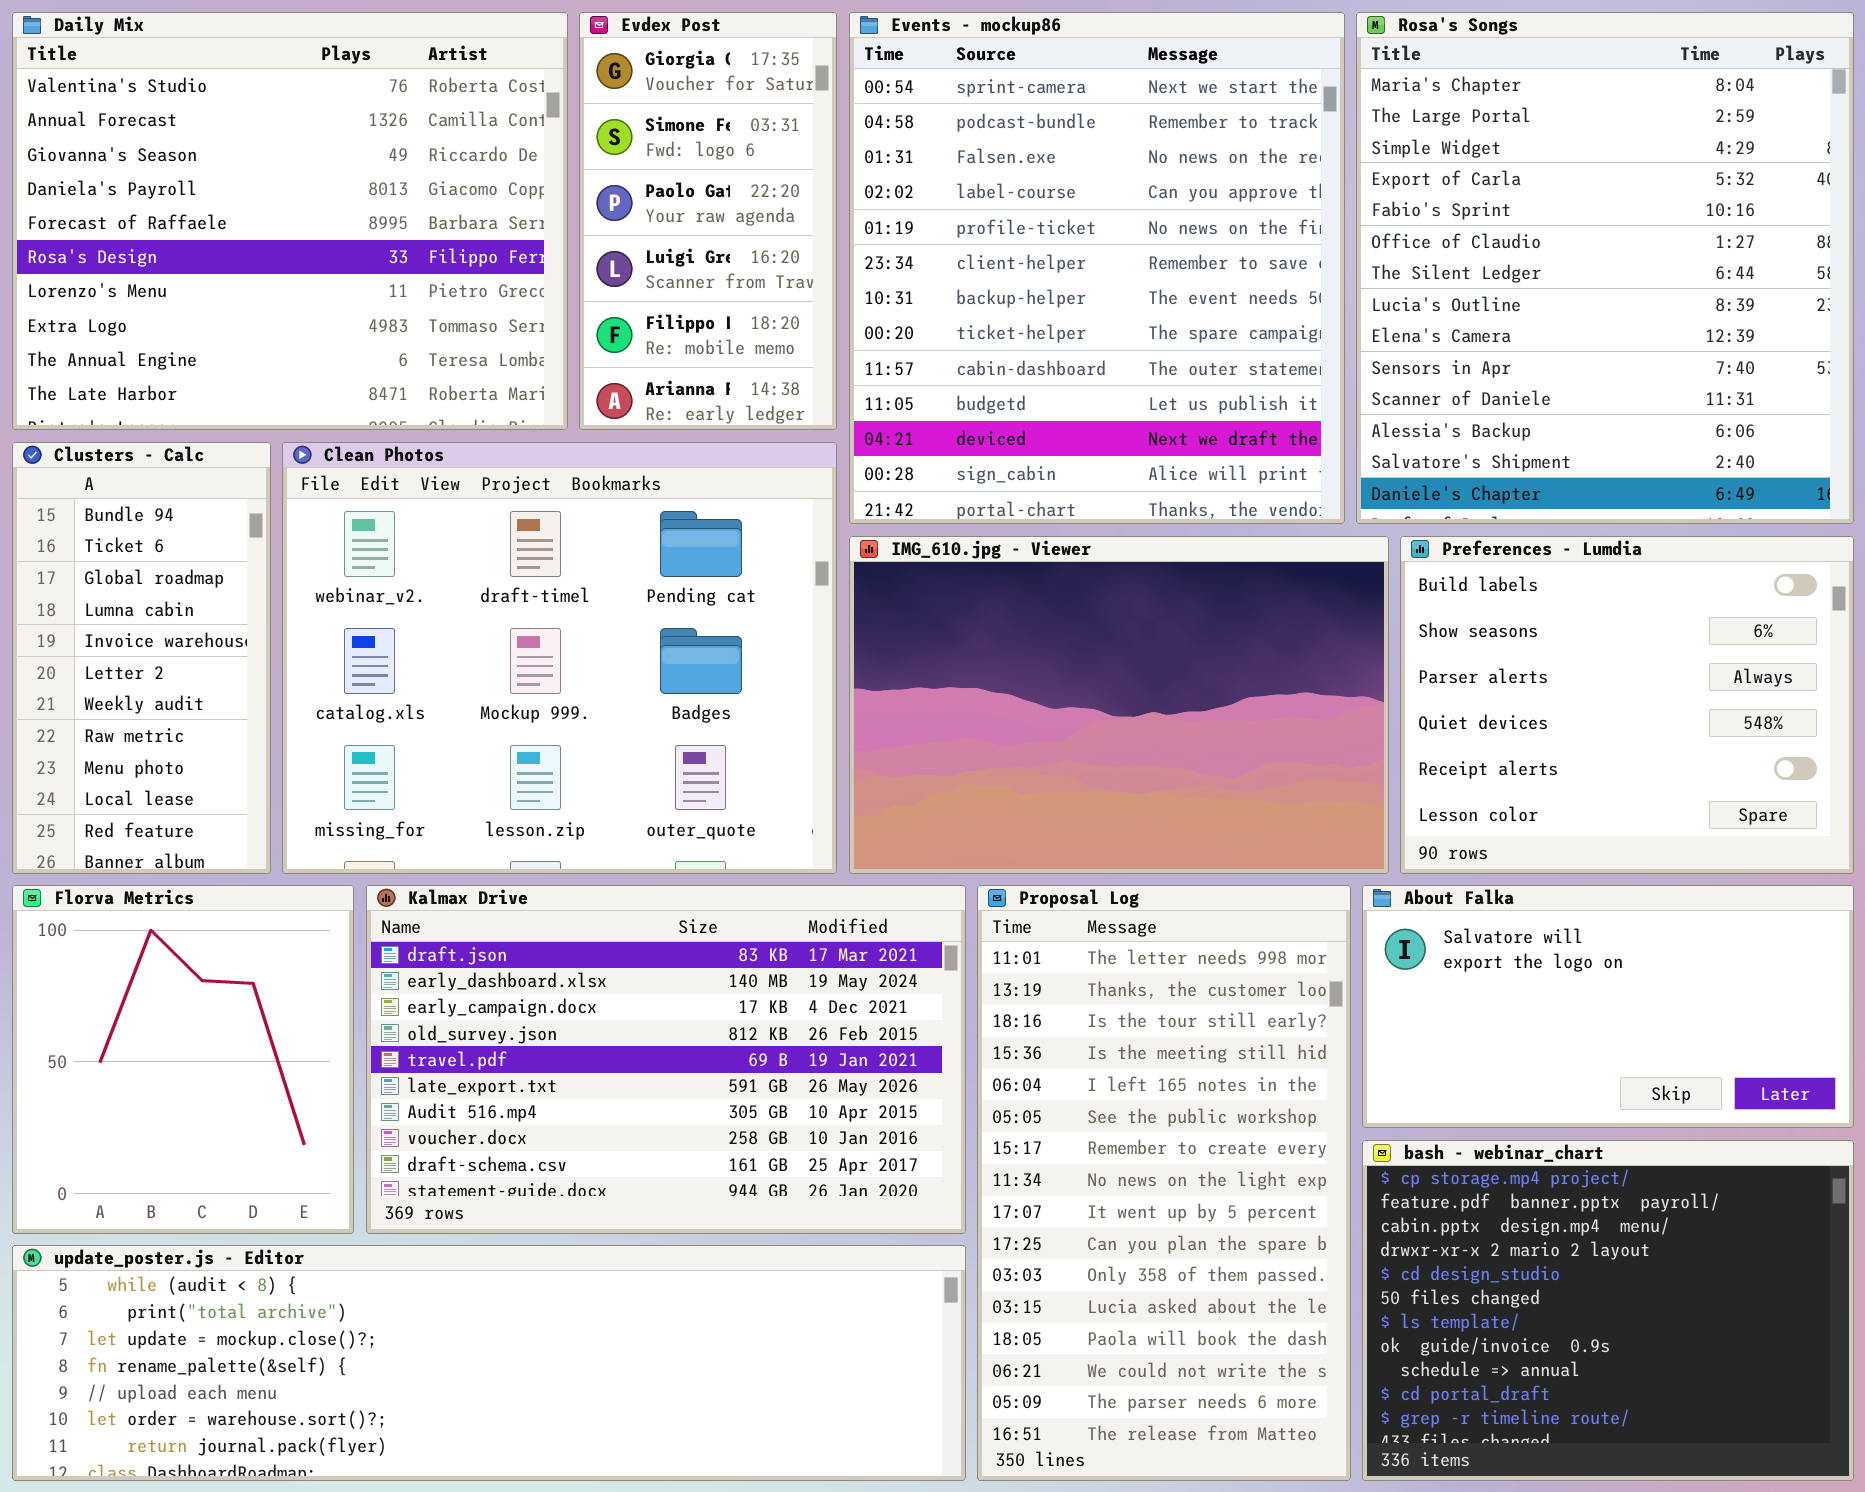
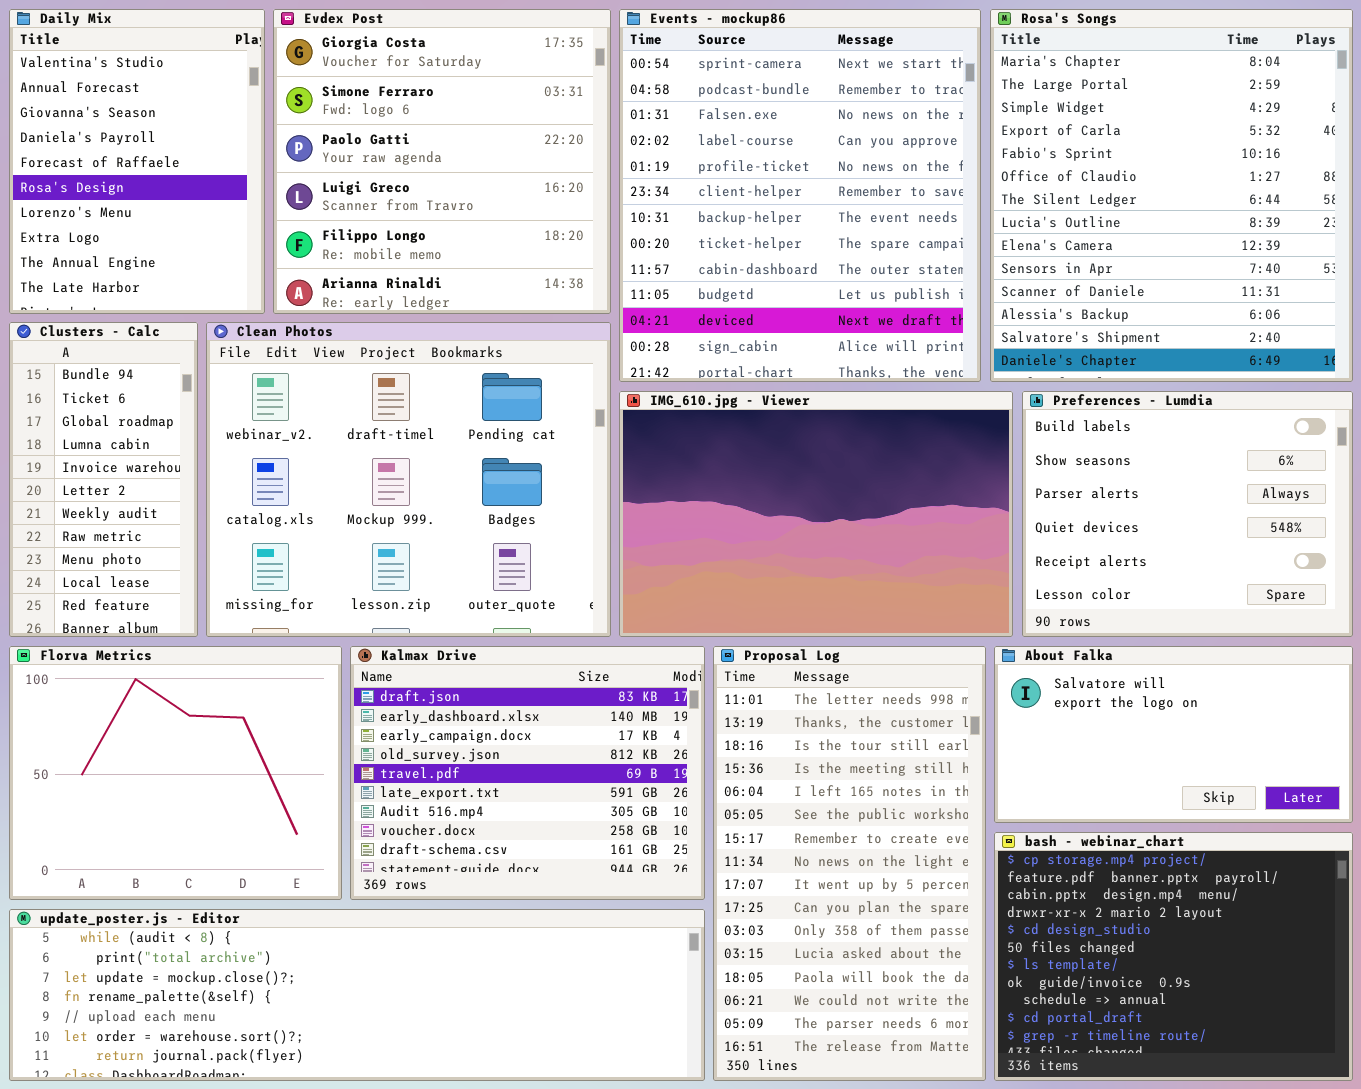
Daily Mix: [12,12,568,430] -> [9,9,265,314], resized
Evdex Post: [579,12,837,430] -> [273,9,611,314], resized
Florva Metrics: [12,885,354,1234] -> [9,646,342,900], resized
Kalmax Drive: [366,885,966,1234] -> [350,646,705,900], resized

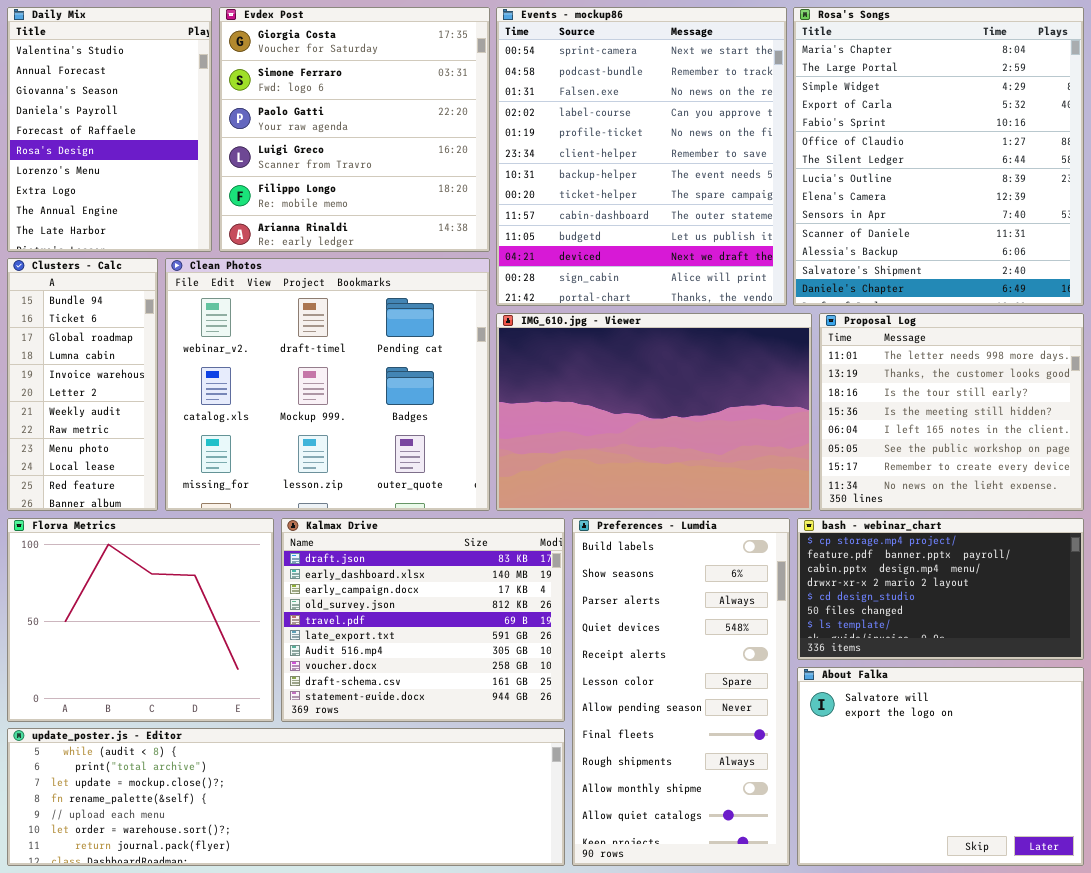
Preferences - Lumdia: [1022,391,1353,637] -> [572,518,790,866], moved, resized
Proposal Log: [713,646,986,1081] -> [819,313,1084,511], moved, resized
About Falka: [994,646,1353,823] -> [797,667,1084,866], moved, resized
bash - webinar_chart: [994,832,1353,1081] -> [797,518,1084,660], moved, resized

